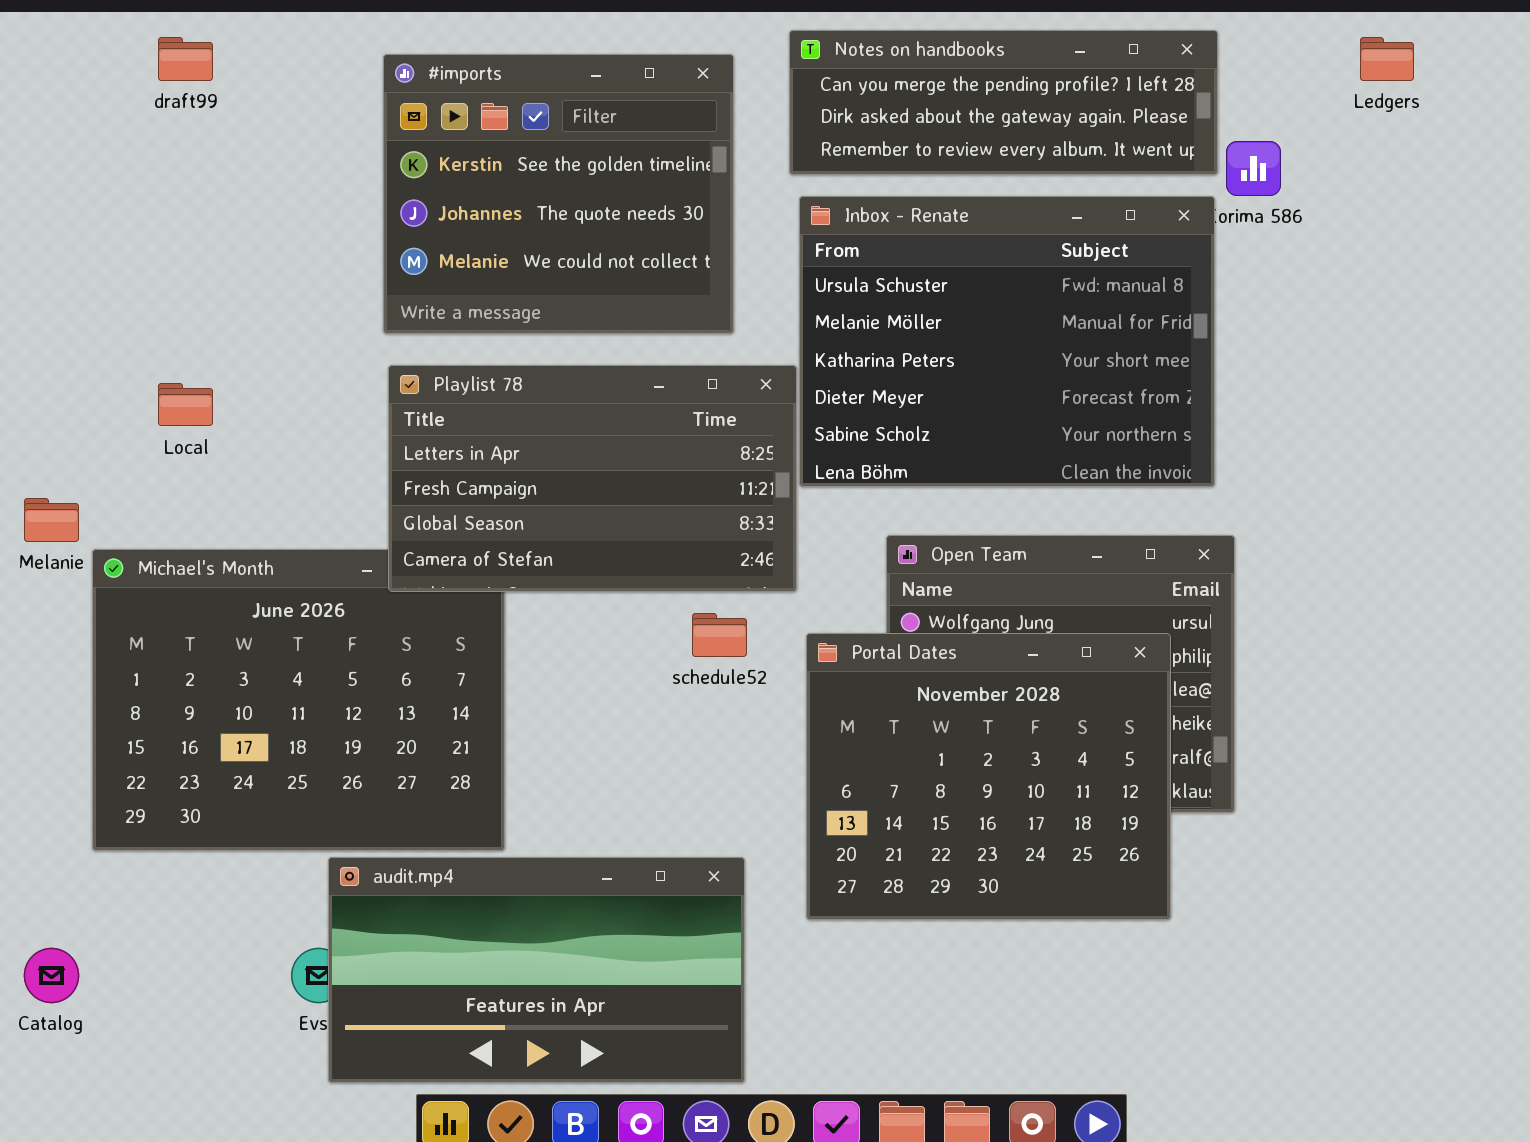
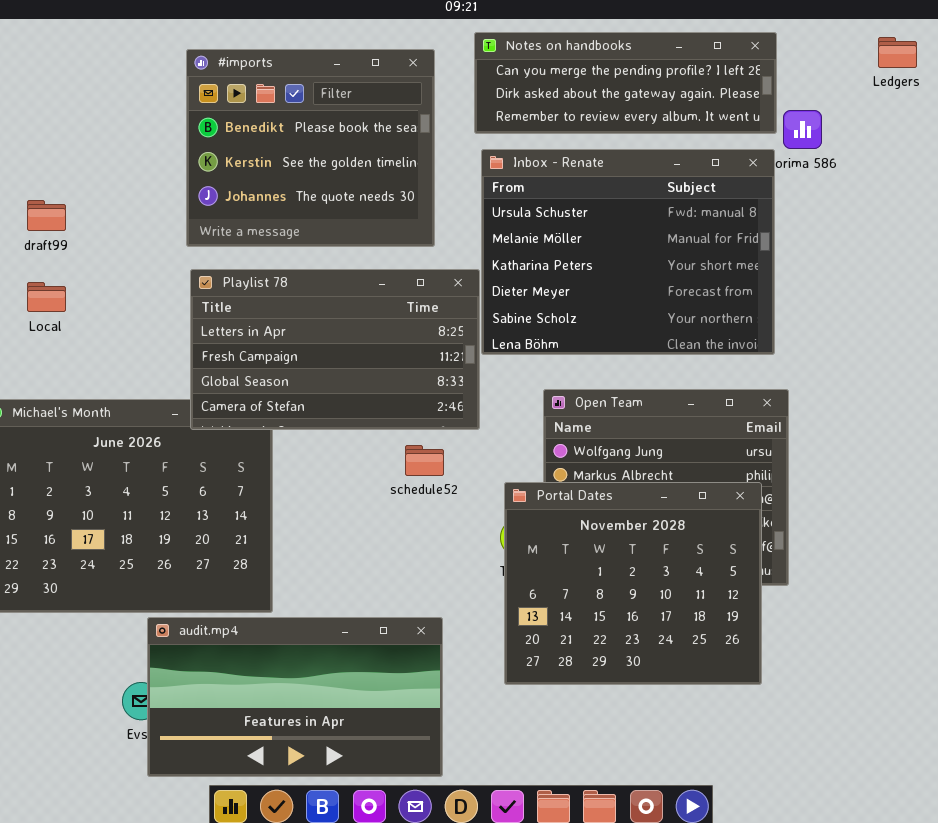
draft99: [158,37,213,81] -> [27,200,66,231], moved
#imports: [383,54,734,334] -> [186,49,435,247], scrolled up 1 row
Portal Dates: [806,633,1171,920] -> [504,482,762,685], moved

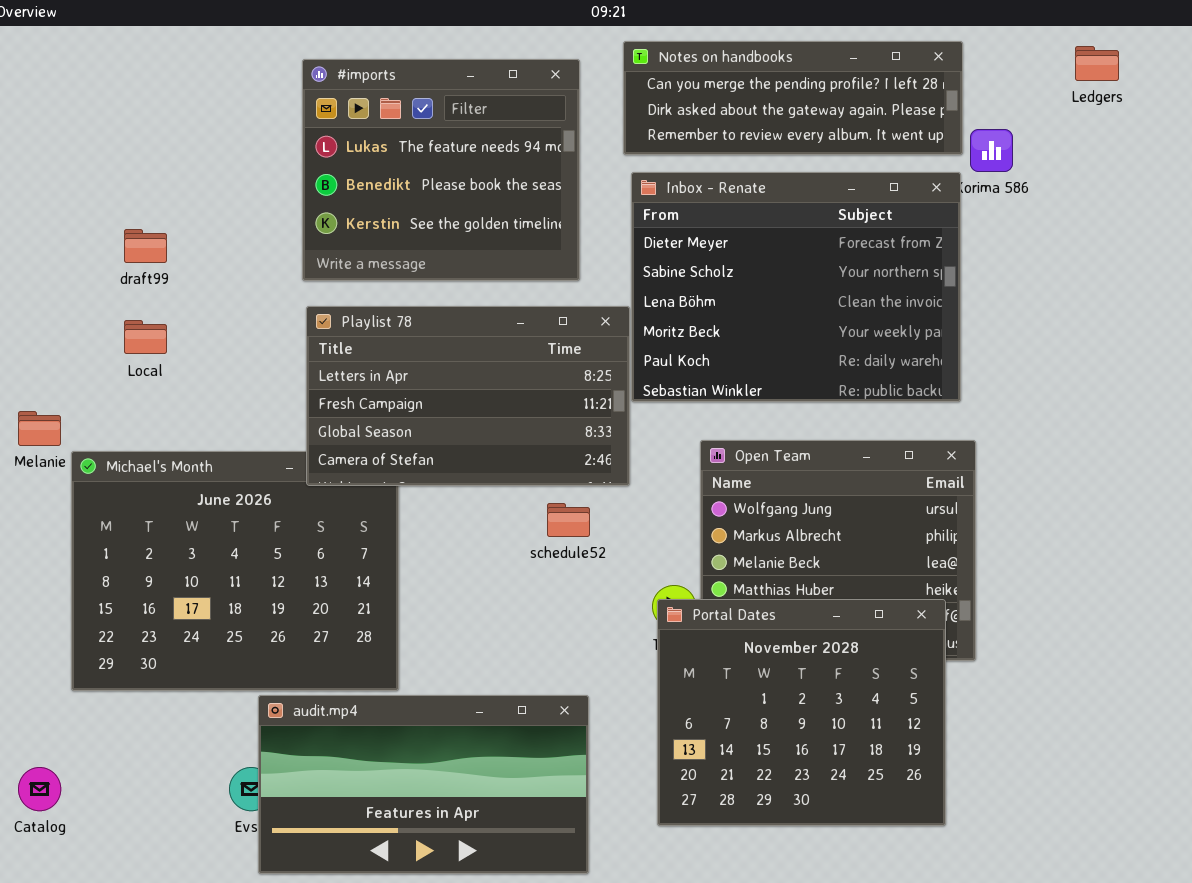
#imports: [186,49,435,247] -> [302,59,580,281], scrolled up 1 row
Inbox - Renate: [481,149,775,355] -> [631,172,961,402], scrolled down 3 rows
Portal Dates: [504,482,762,685] -> [657,599,946,826], moved

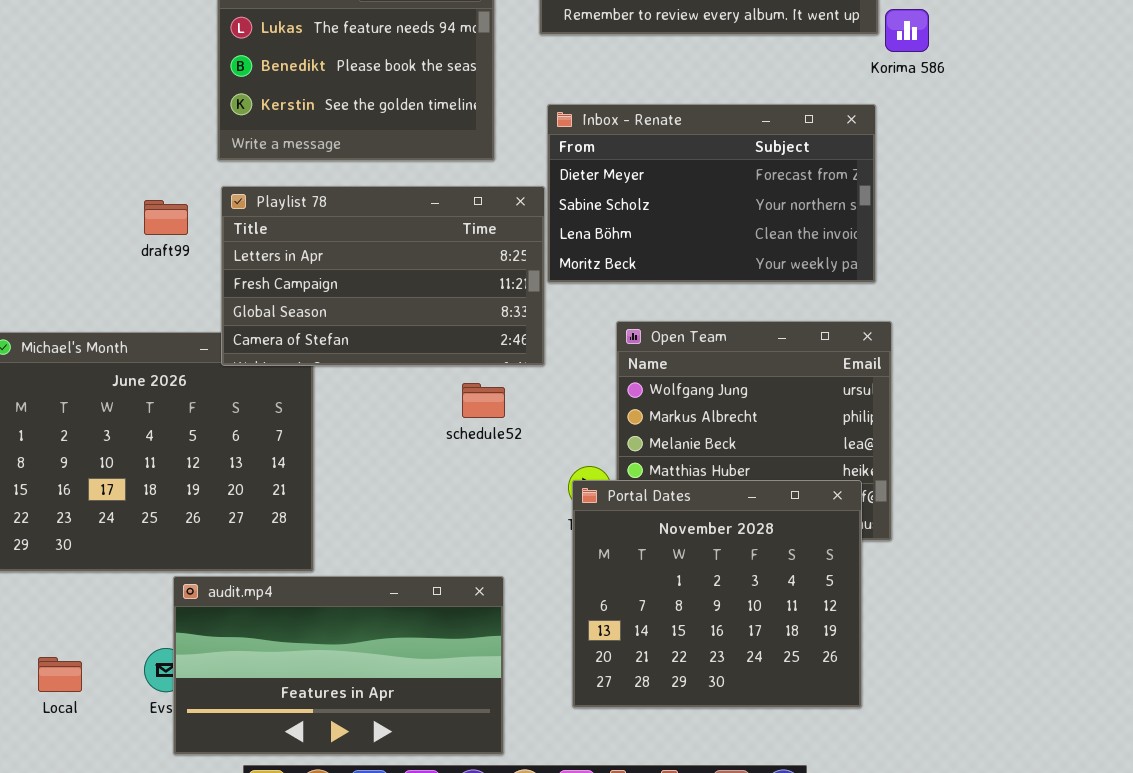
Inbox - Renate: [631,172,961,402] -> [547,104,876,283], resized
draft99: [124,229,167,263] -> [144,200,188,235], moved
Local: [124,320,167,354] -> [38,657,82,692], moved

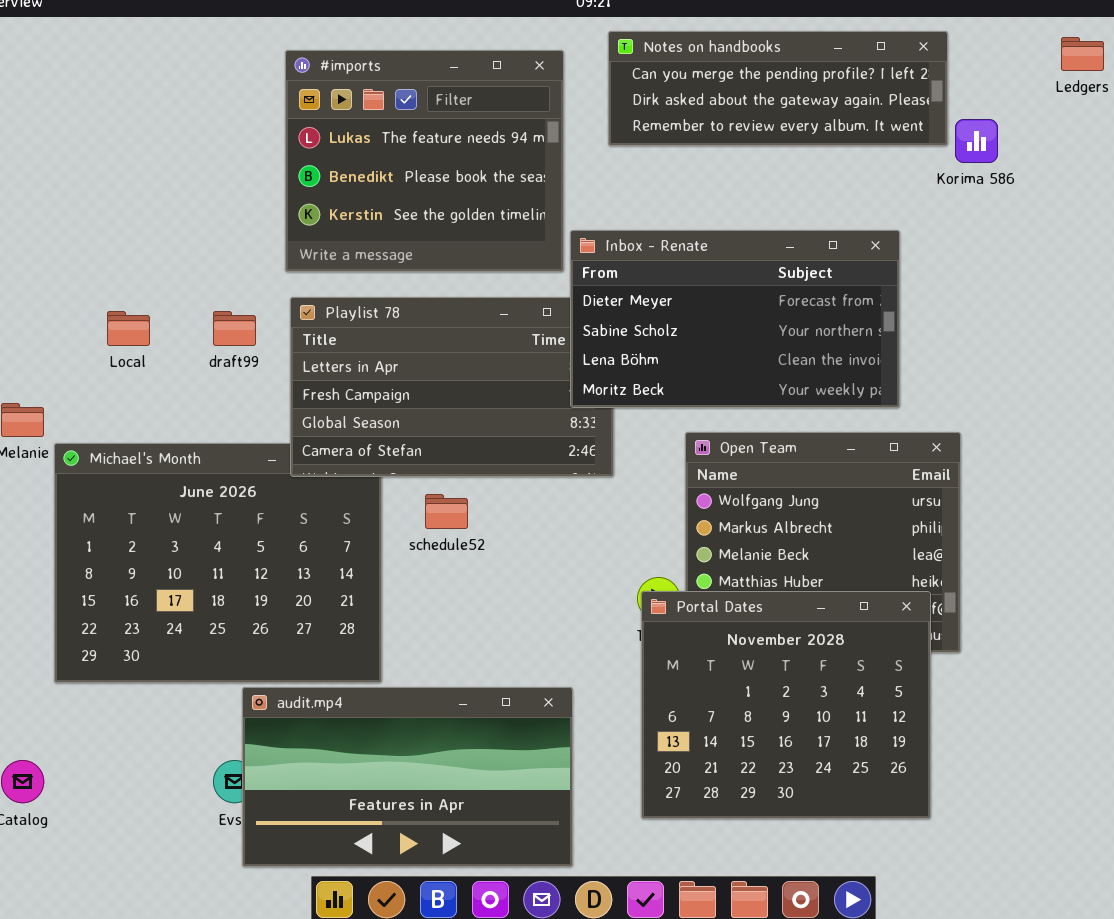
Inbox - Renate: [547,104,876,283] -> [570,230,900,408], moved
schedule52: [462,383,505,418] -> [425,494,468,529], moved
Local: [38,657,82,692] -> [107,311,150,346], moved

